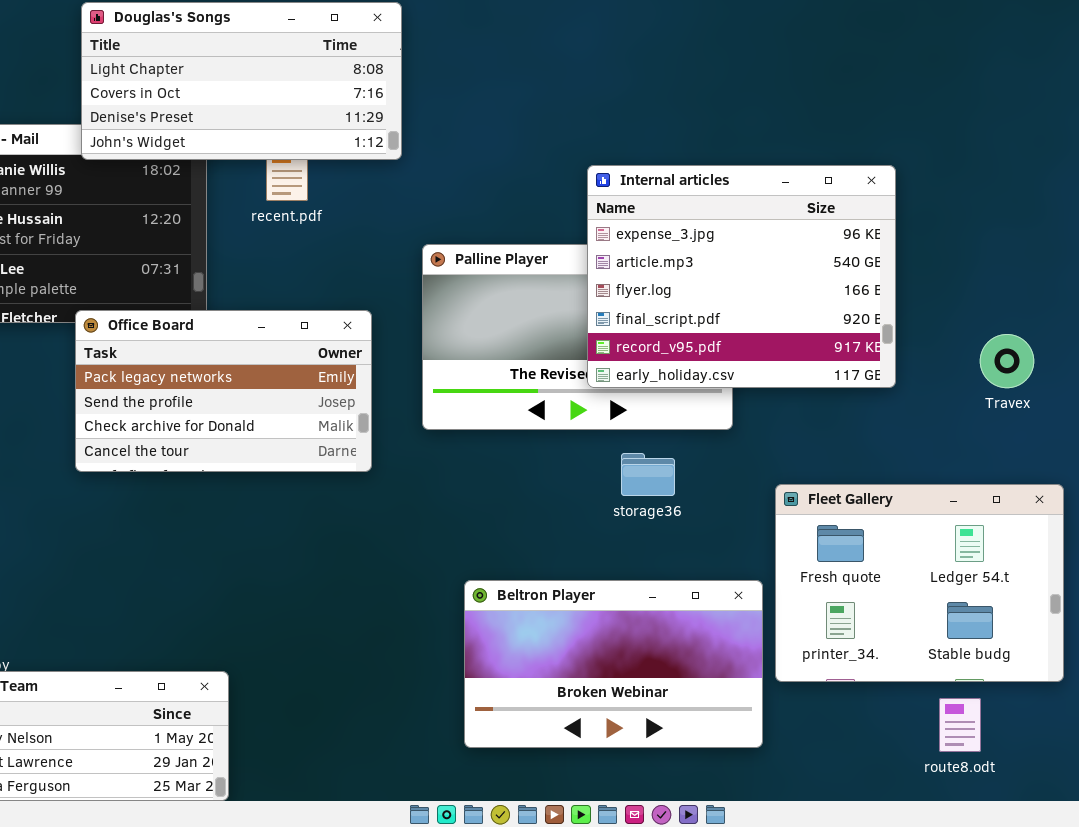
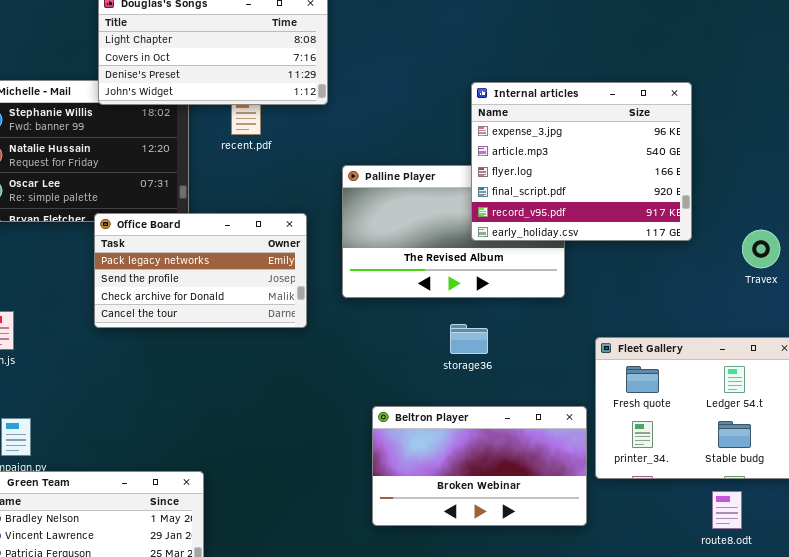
Internal articles: [587,165,896,388] -> [471,82,692,241], moved
storage36: [621,453,675,496] -> [450,324,488,354], moved

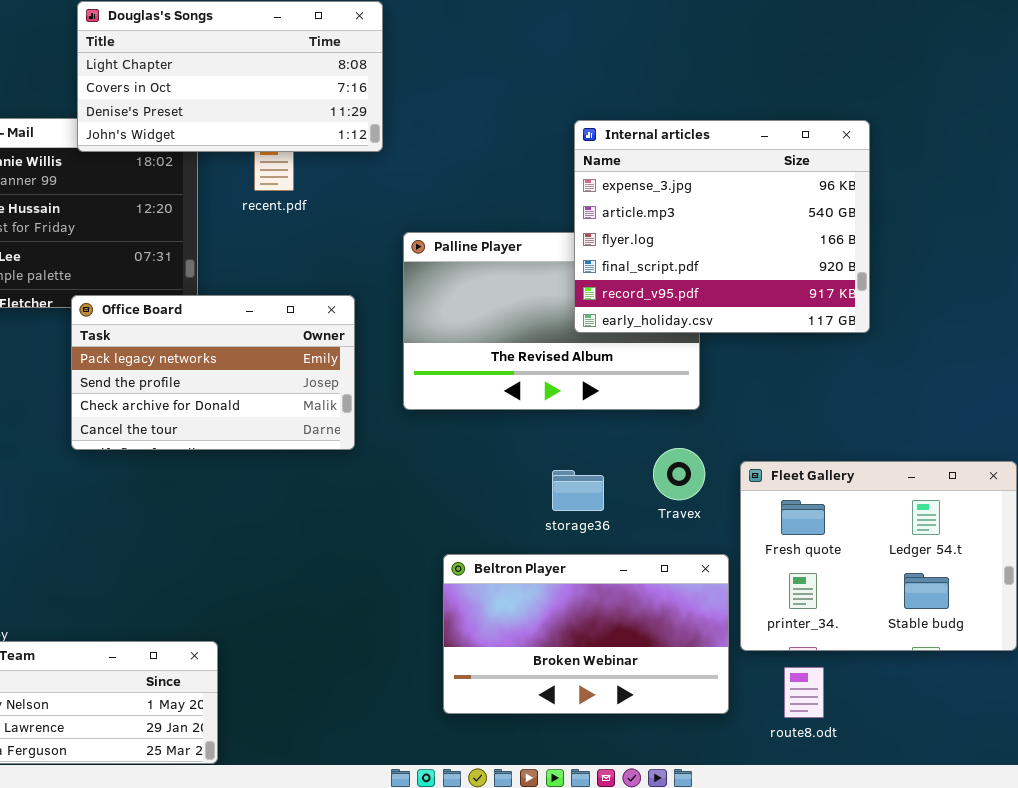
Travex: [742,230,780,268] -> [653,448,705,500], moved
storage36: [450,324,488,354] -> [552,470,604,511], moved
route8.odt: [712,491,742,529] -> [784,667,824,718], moved

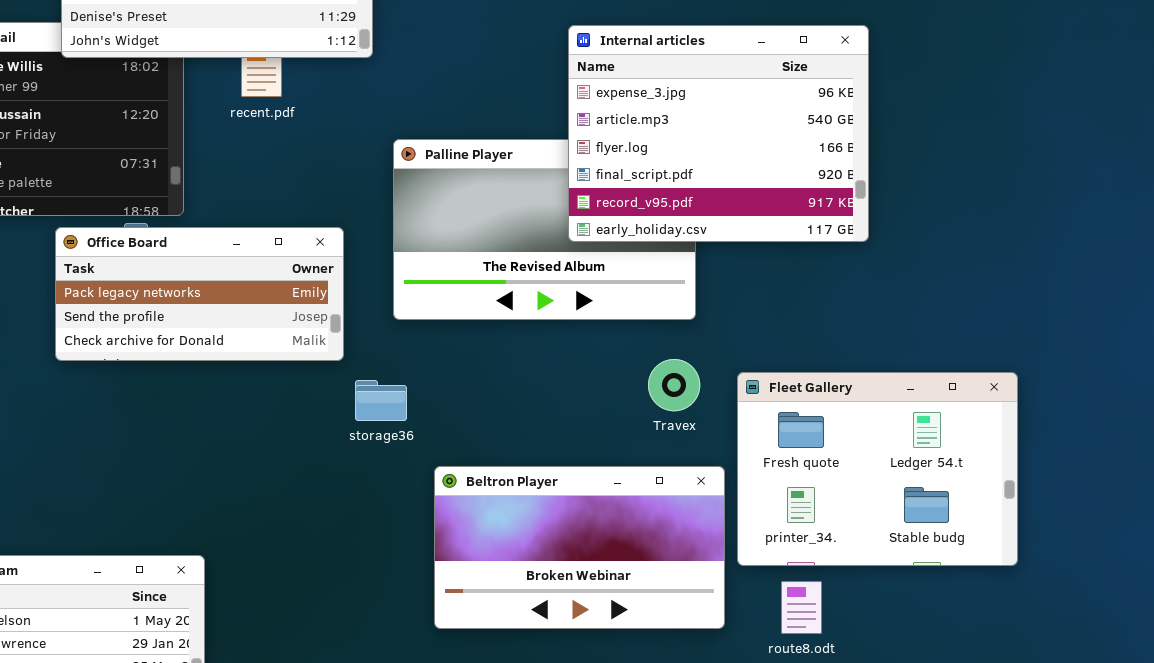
Office Board: [71,295,355,450] -> [55,227,344,361], resized
storage36: [552,470,604,511] -> [355,380,407,421], moved

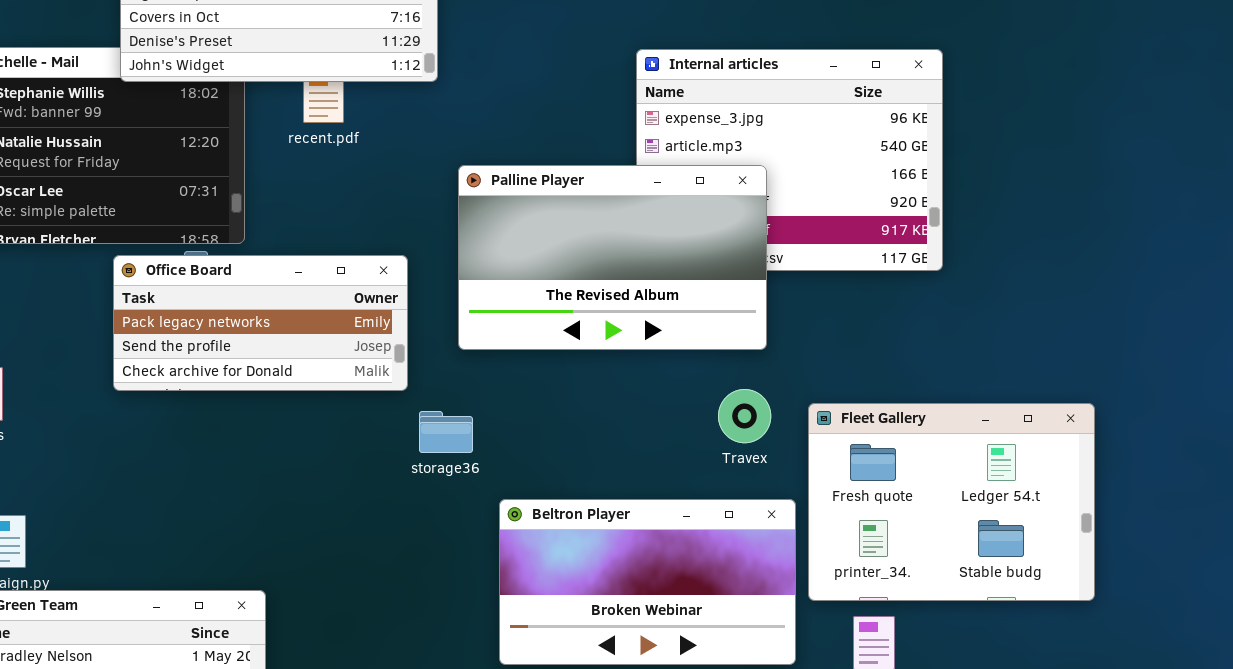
Palline Player: [393,139,696,320] -> [458,165,767,350], raised

